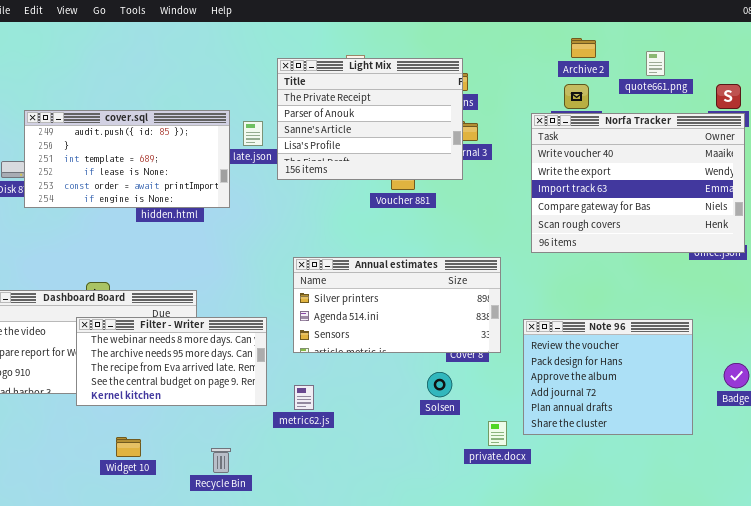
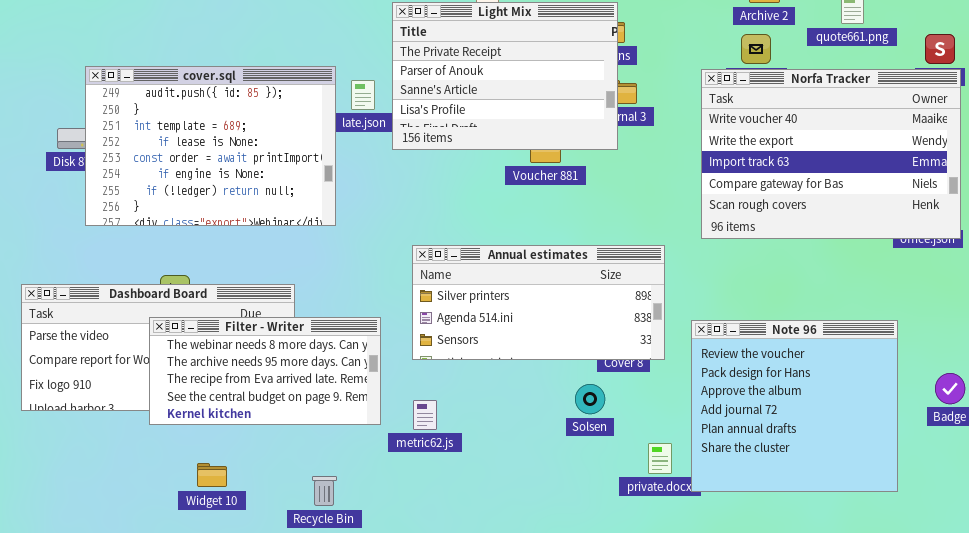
cover.sql: [24,110,230,208] -> [85,66,336,226], resized
Note 96: [523,319,693,435] -> [691,320,898,492], resized

